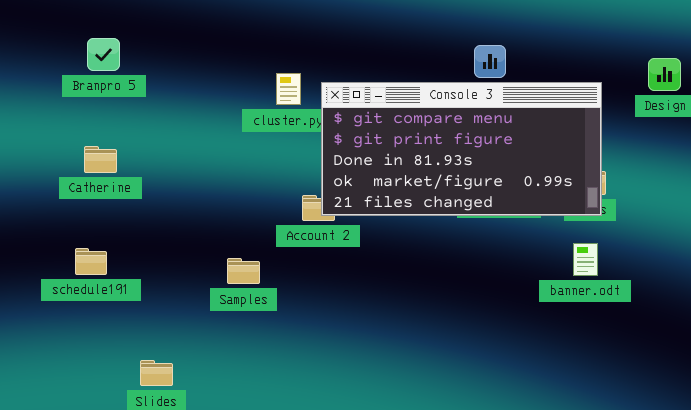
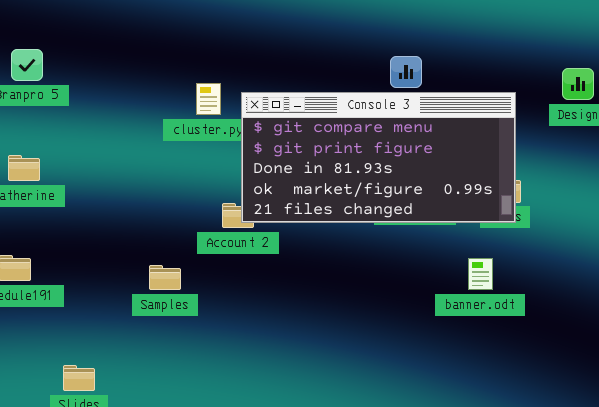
banner.odt: [573,243,598,276] -> [468,258,493,290], moved

